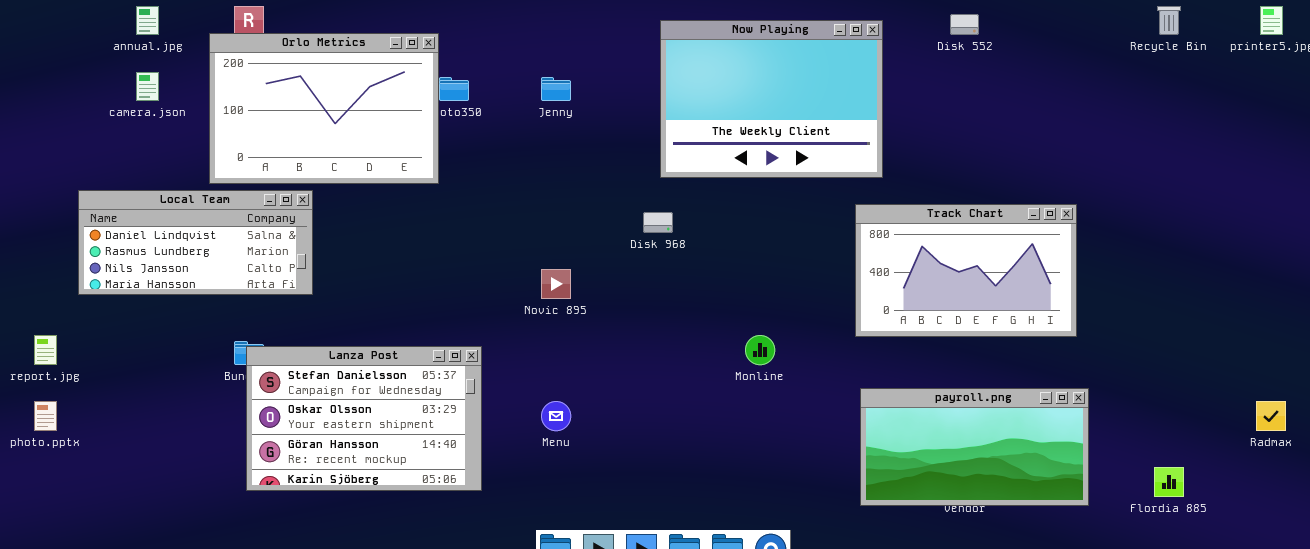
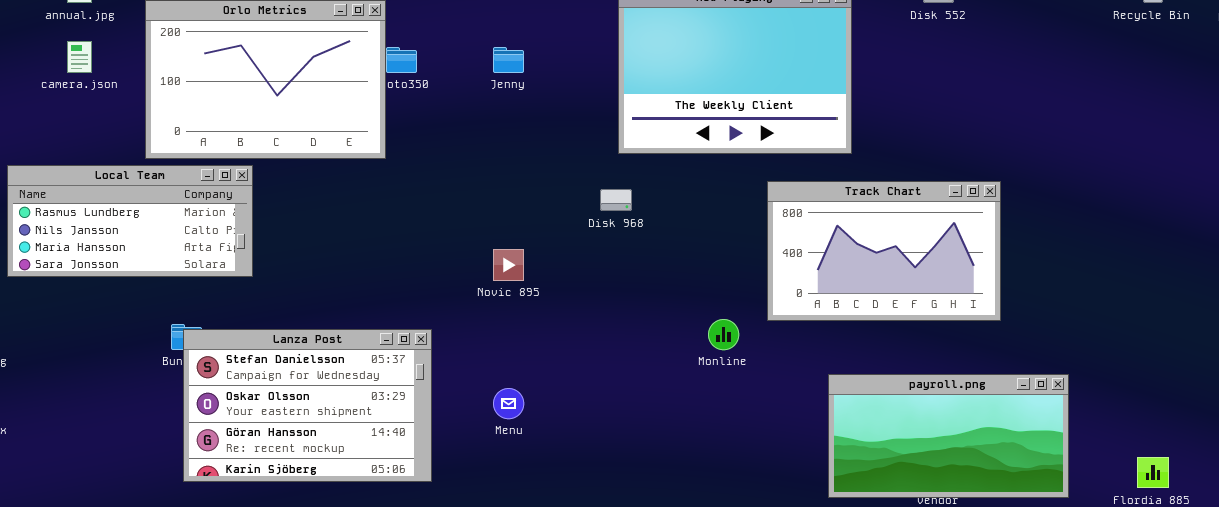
Local Team: [78,190,313,295] -> [7,165,253,277], scrolled down 1 row
Track Chart: [855,204,1077,337] -> [767,181,1001,321], moved

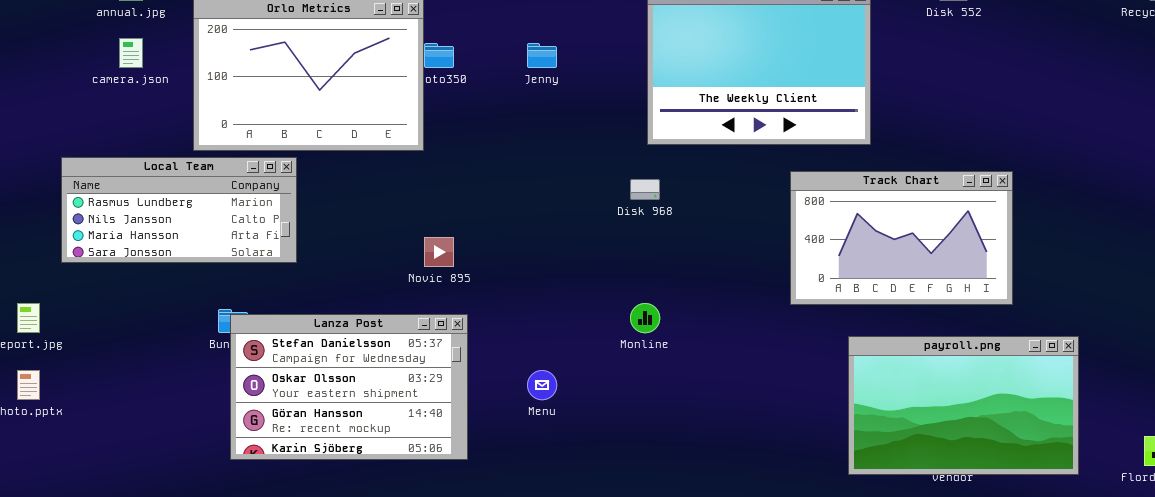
Novic 895: [493,249,524,281] -> [424,237,454,267], moved
Monline: [708,319,739,350] -> [630,303,660,333], moved
payroll.png: [828,374,1069,498] -> [848,336,1079,475], resized

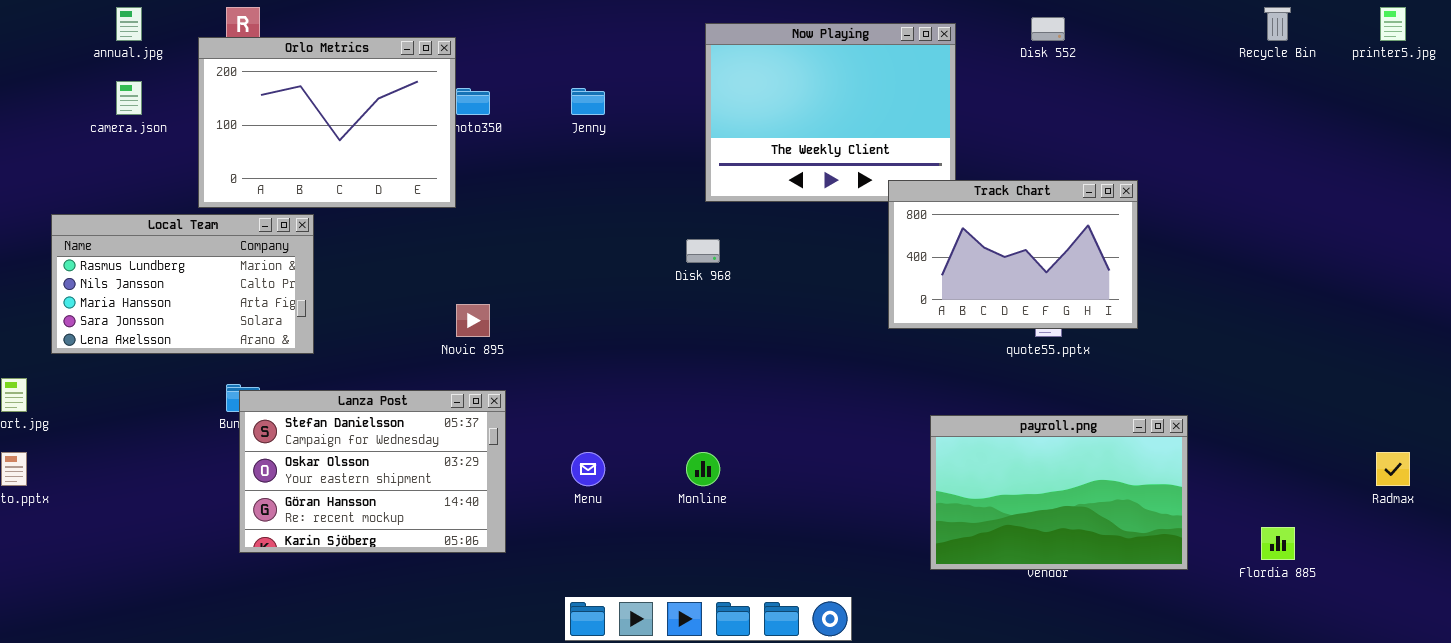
Local Team: [61,157,297,263] -> [51,214,314,354], resized
Track Chart: [790,171,1013,305] -> [888,180,1138,329], moved
Monline: [630,303,660,333] -> [686,452,720,486], moved

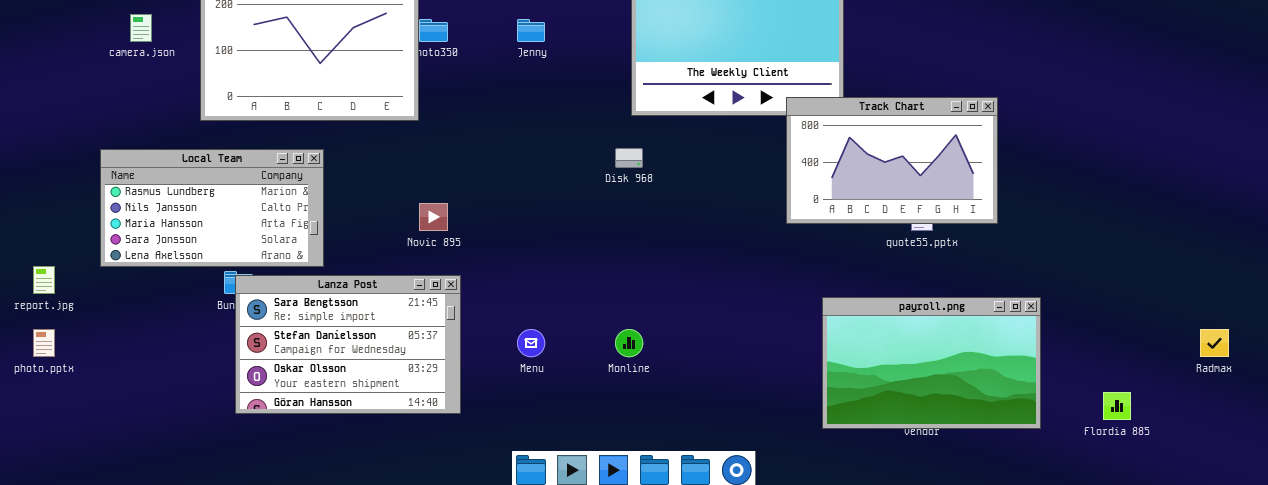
Local Team: [51,214,314,354] -> [100,149,324,267], moved
Lanza Post: [239,390,506,553] -> [235,275,461,414], scrolled up 1 row

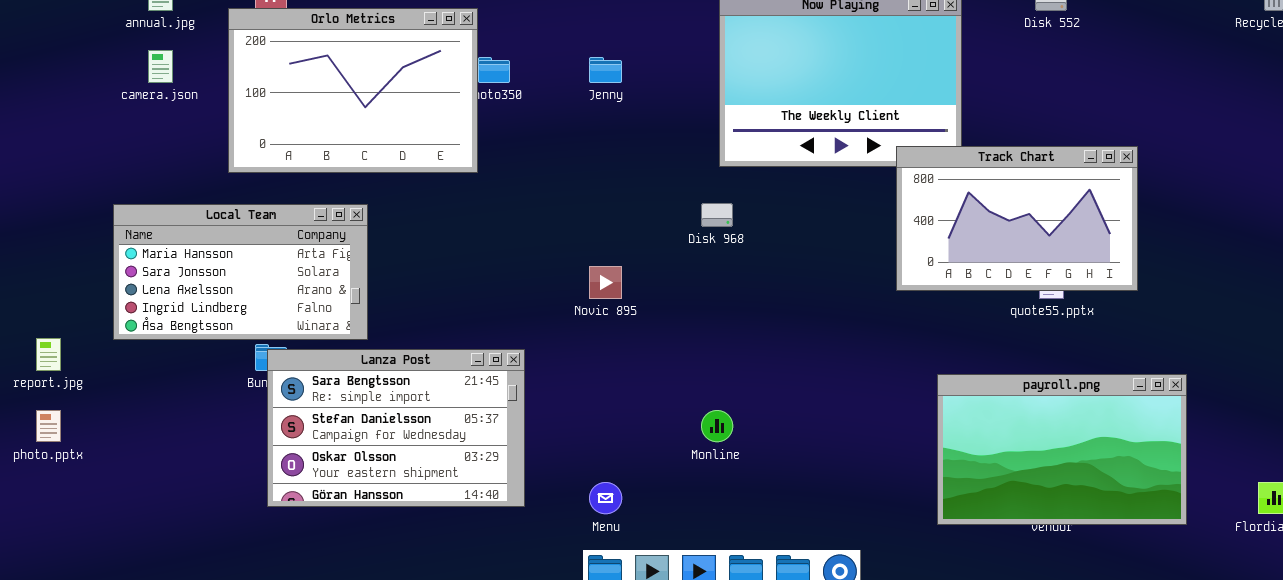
Local Team: [100,149,324,267] -> [113,204,368,340], scrolled down 2 rows
Novic 895: [419,203,448,231] -> [589,266,622,299], moved
Menu: [517,329,545,357] -> [589,482,622,514], moved

